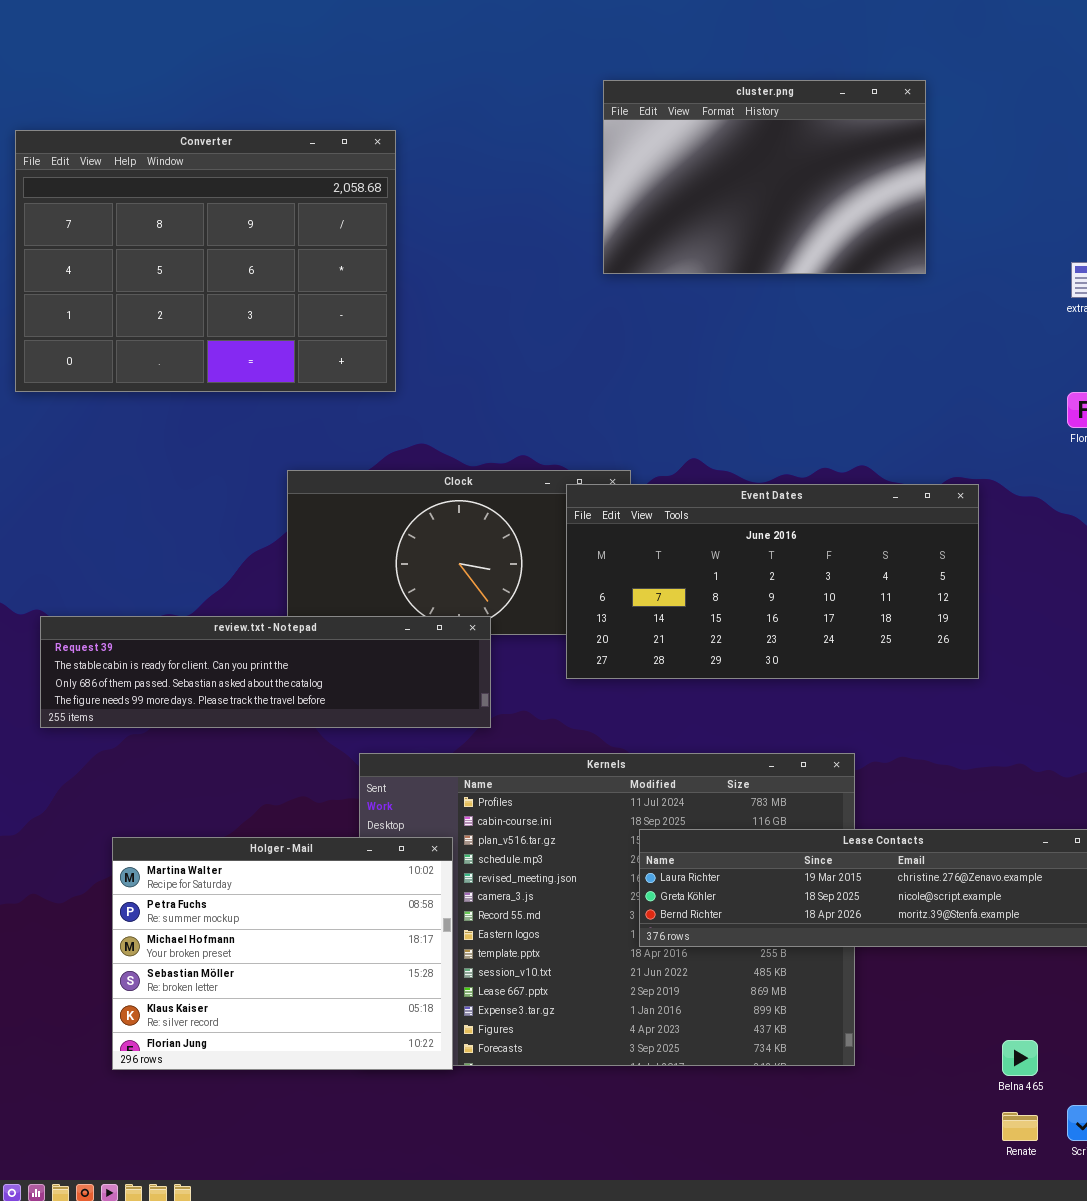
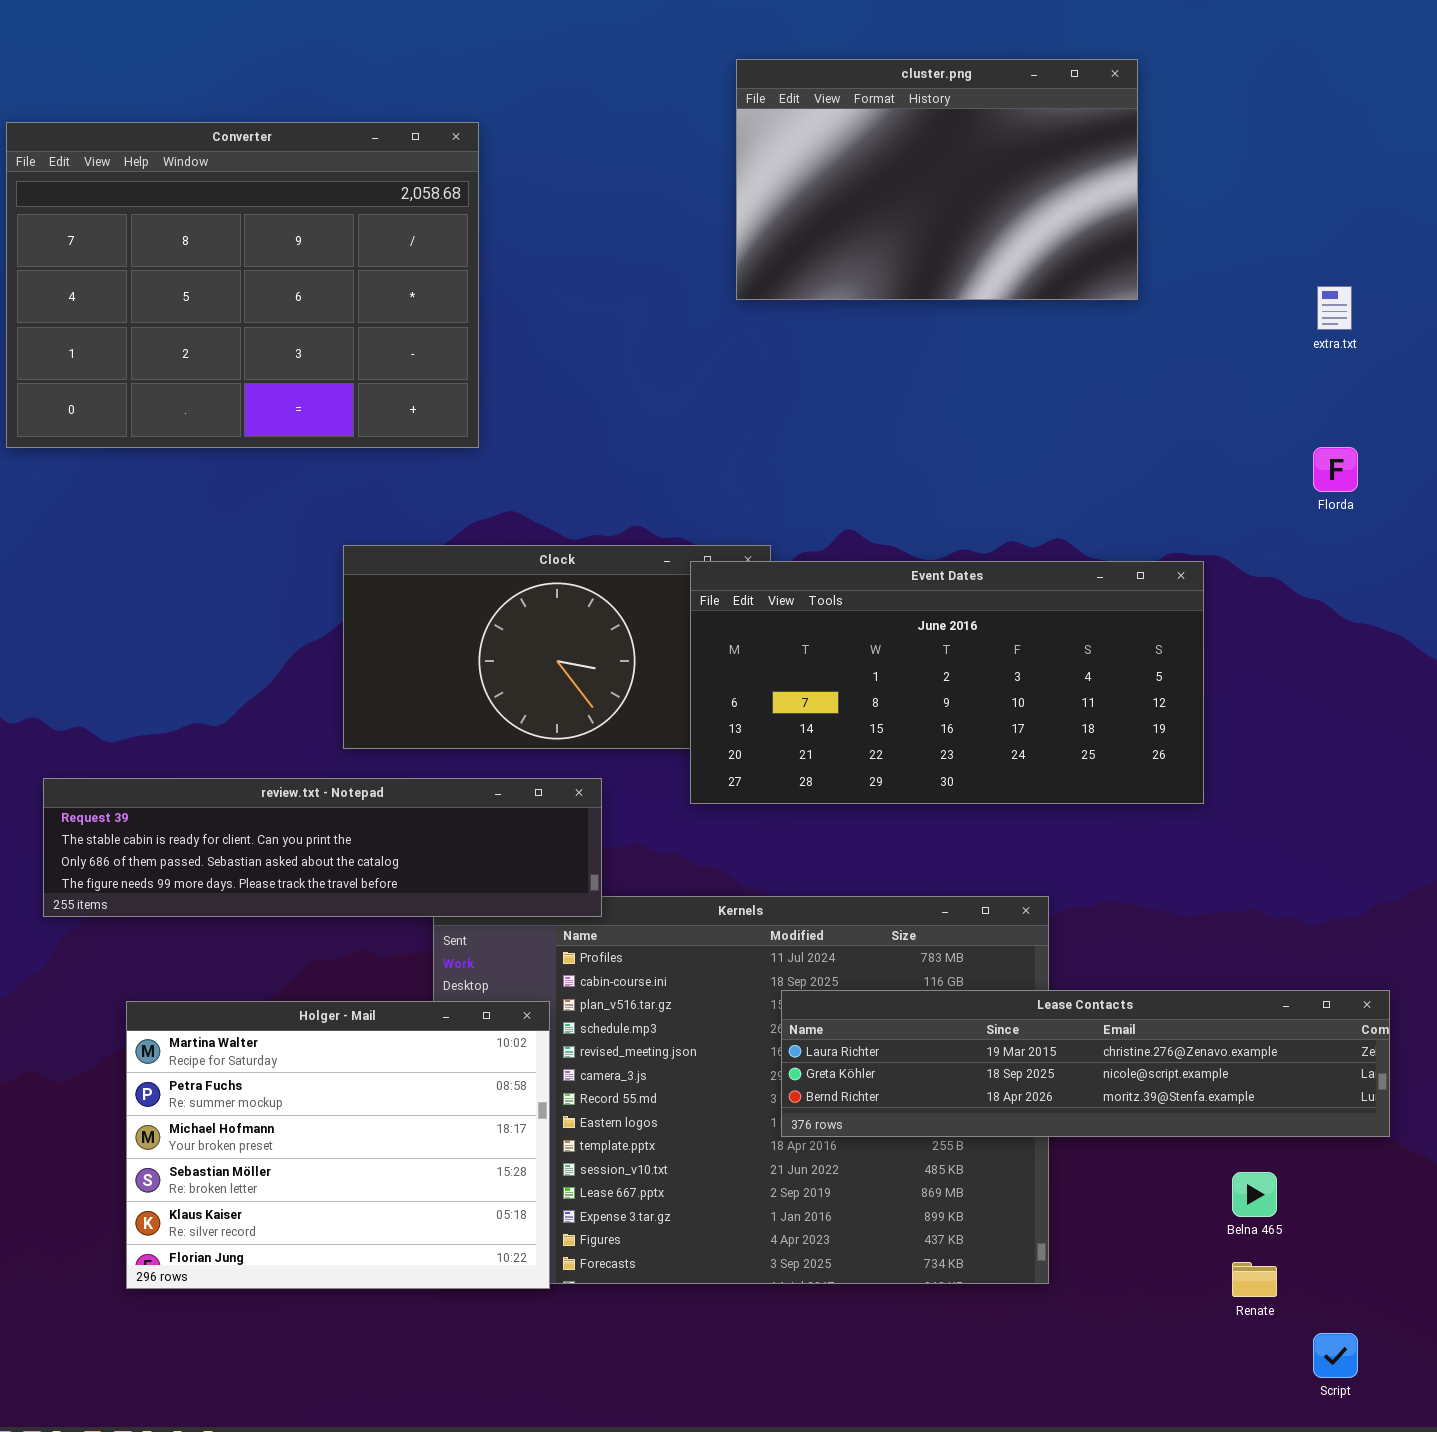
review.txt - Notepad: [40,616,491,728] -> [43,778,602,917], moved
Belna 465: [1002,1040,1038,1076] -> [1232,1172,1277,1217], moved
Renate: [1002,1112,1038,1141] -> [1232,1262,1277,1297], moved

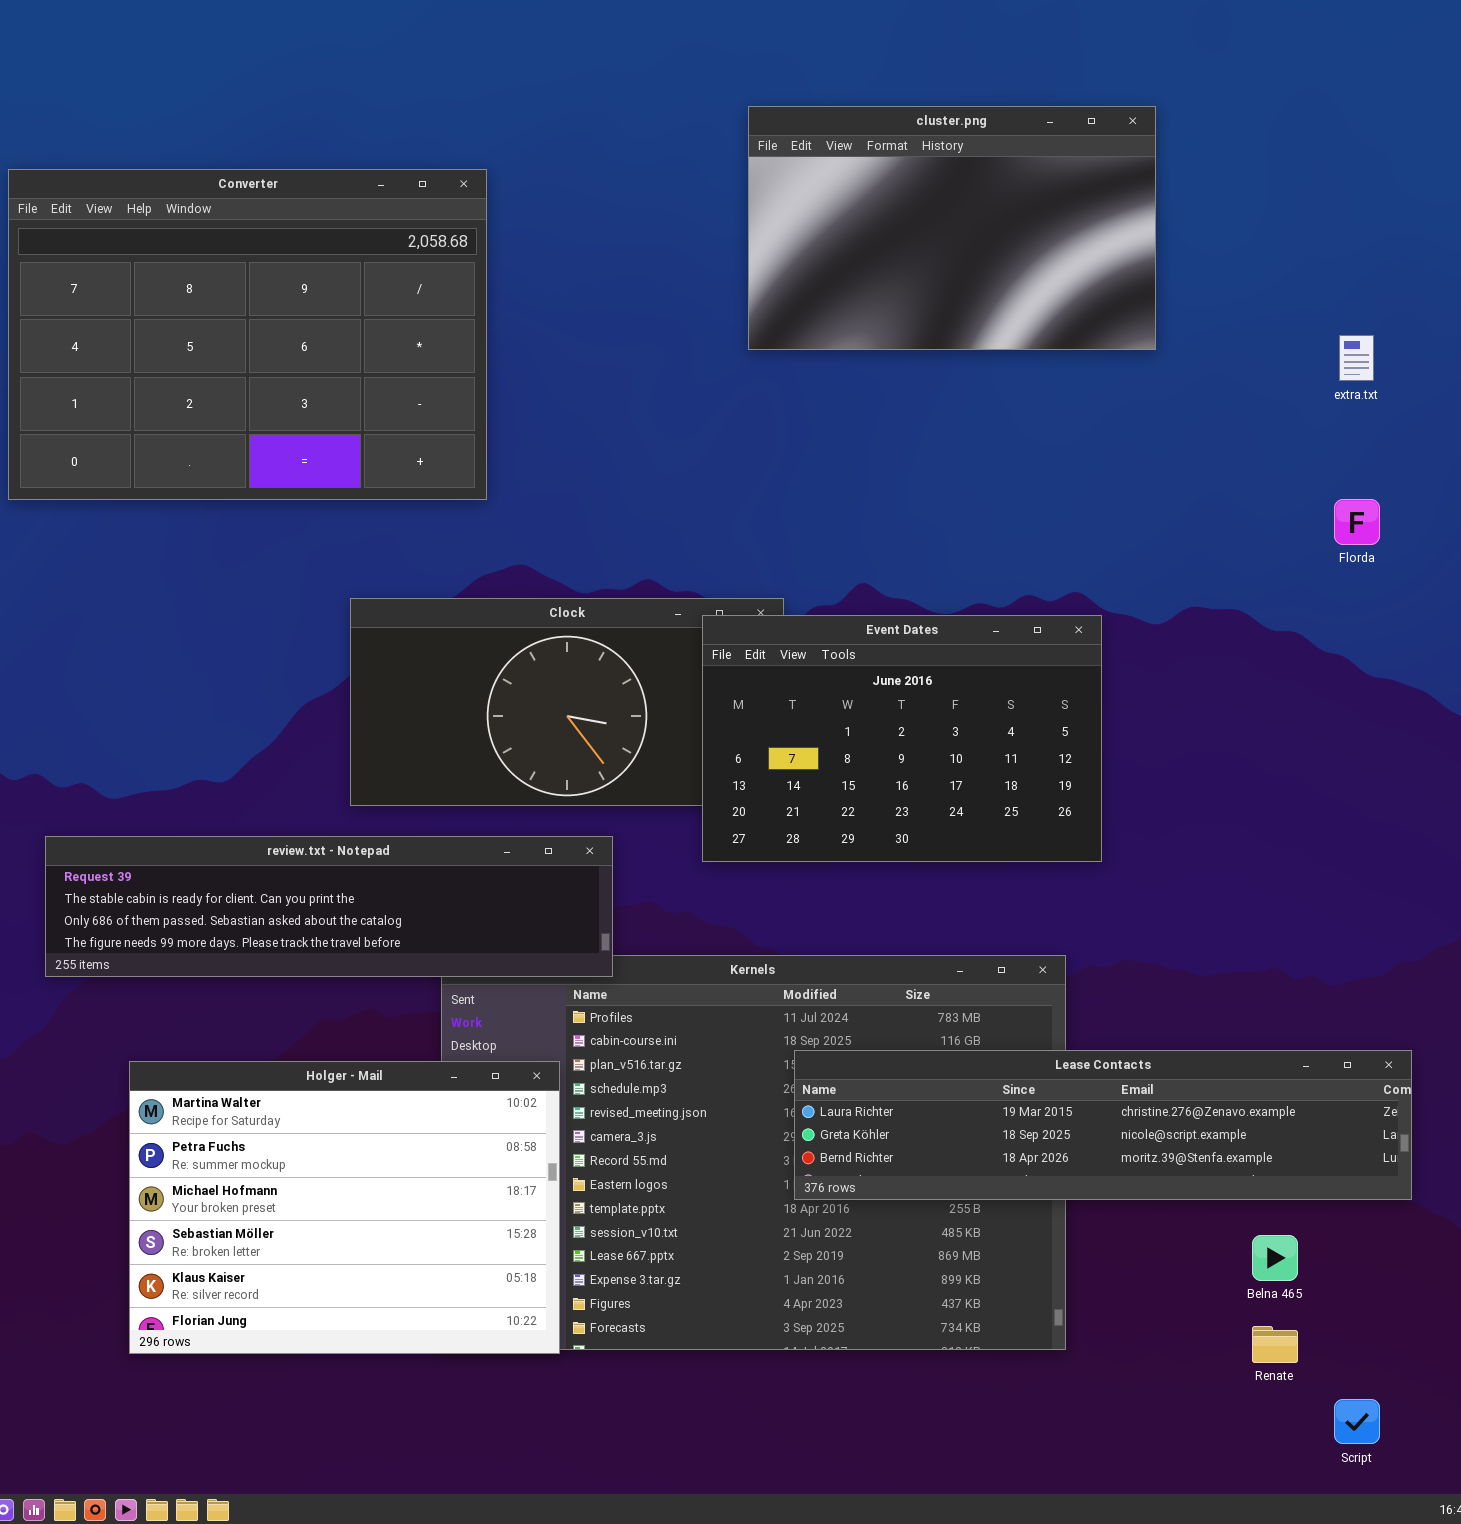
Event Dates: [690,561,1204,804] -> [702,615,1102,862], resized

